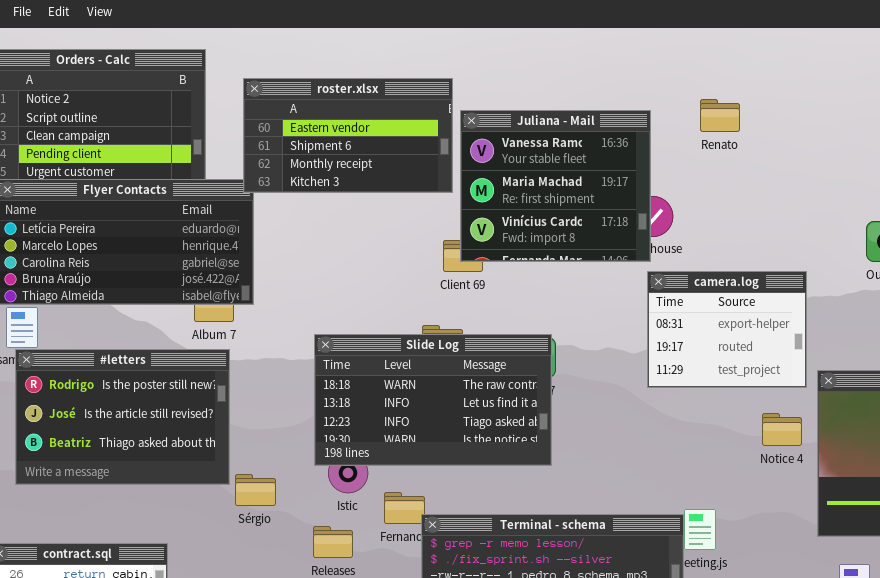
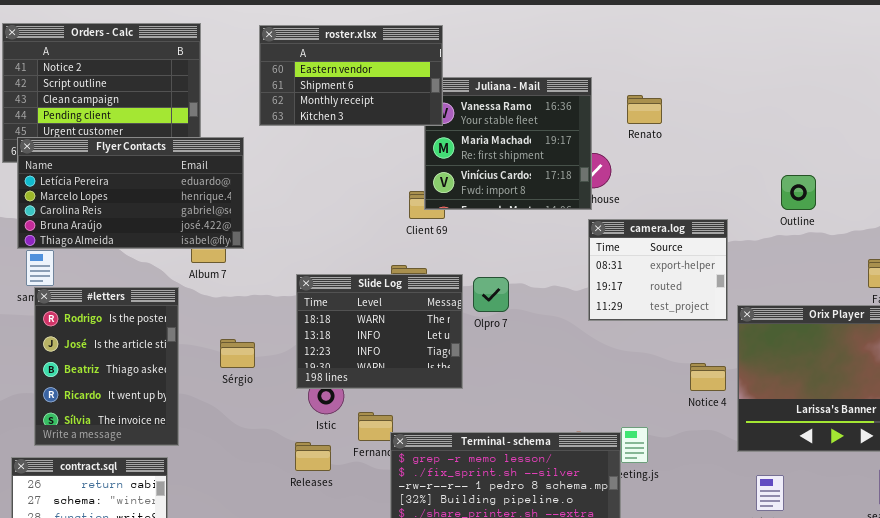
roster.xlsx: [243,78,453,193] -> [259,25,443,126], moved
Renato: [700,99,740,132] -> [627,95,662,124], moved
Slide Log: [314,334,552,466] -> [296,274,463,389], resized
#letters: [15,349,230,485] -> [34,287,179,446], resized
Notice 4: [762,413,802,446] -> [690,363,726,391], moved
Sérgio: [235,474,276,506] -> [220,339,255,368], moved

